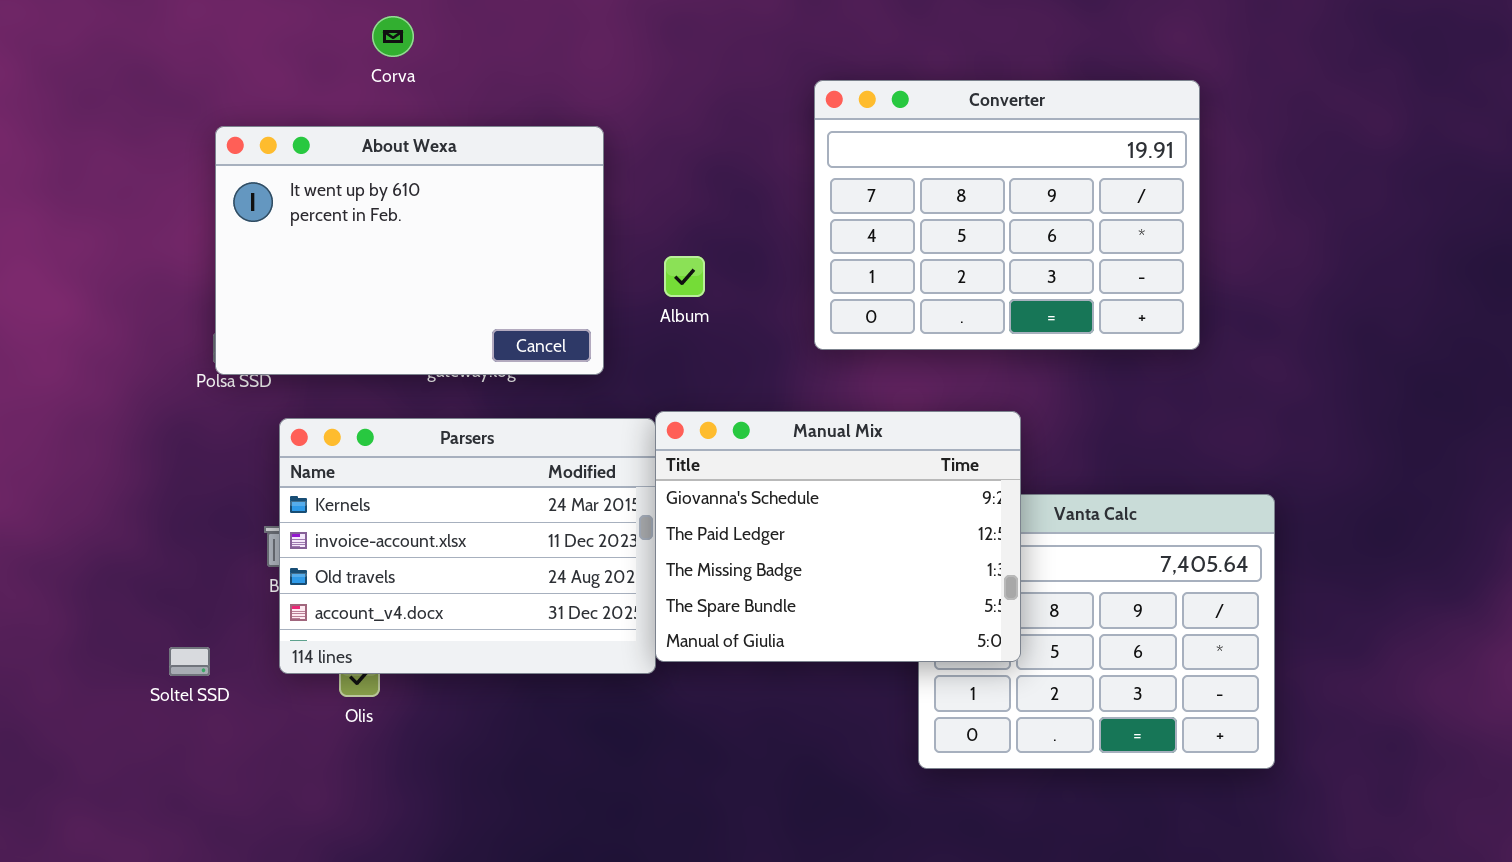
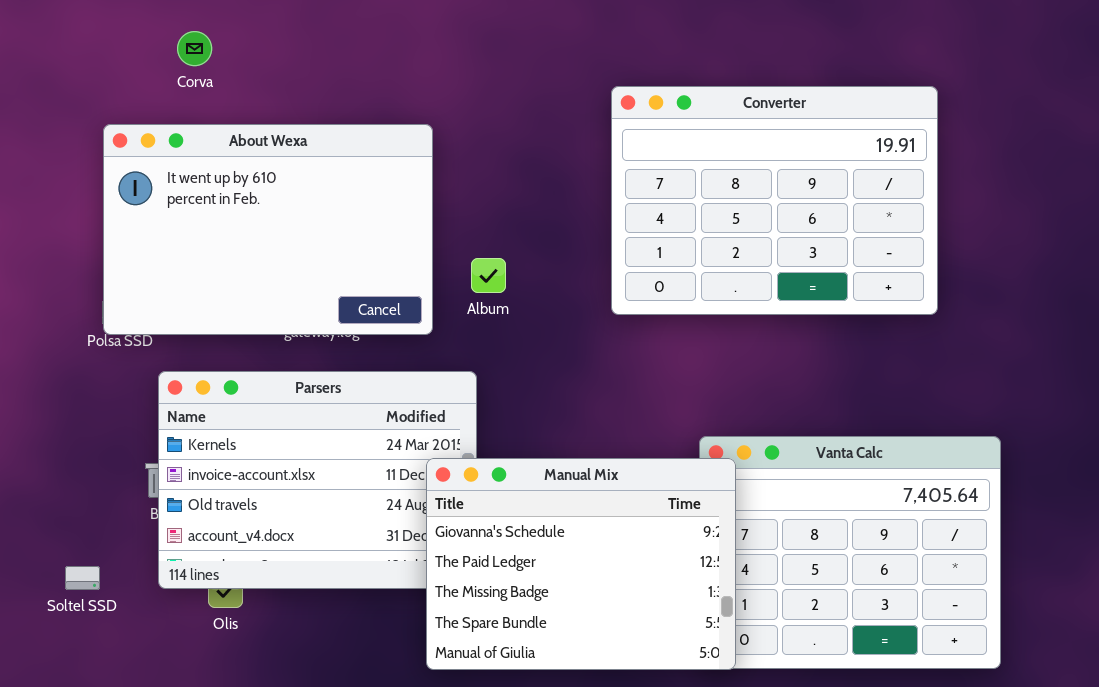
Corva: [372,16,414,57] -> [177,31,212,66], moved
Album: [664,256,705,297] -> [471,258,506,293], moved
Manual Mix: [655,411,1021,662] -> [426,458,736,670], moved

